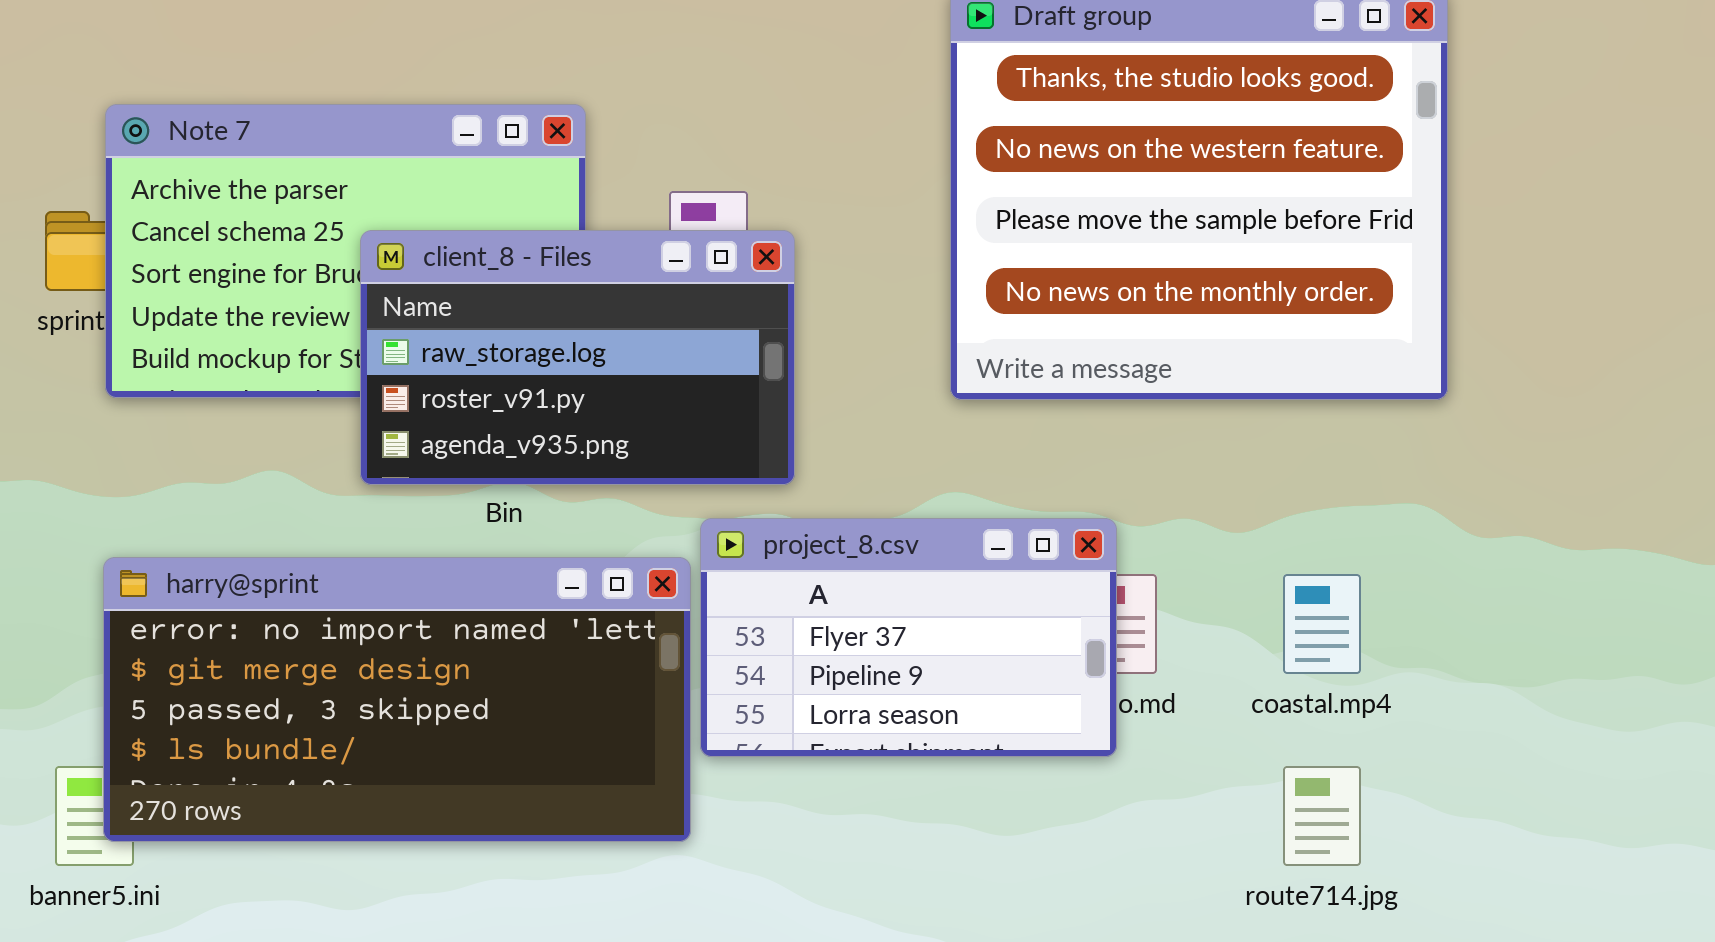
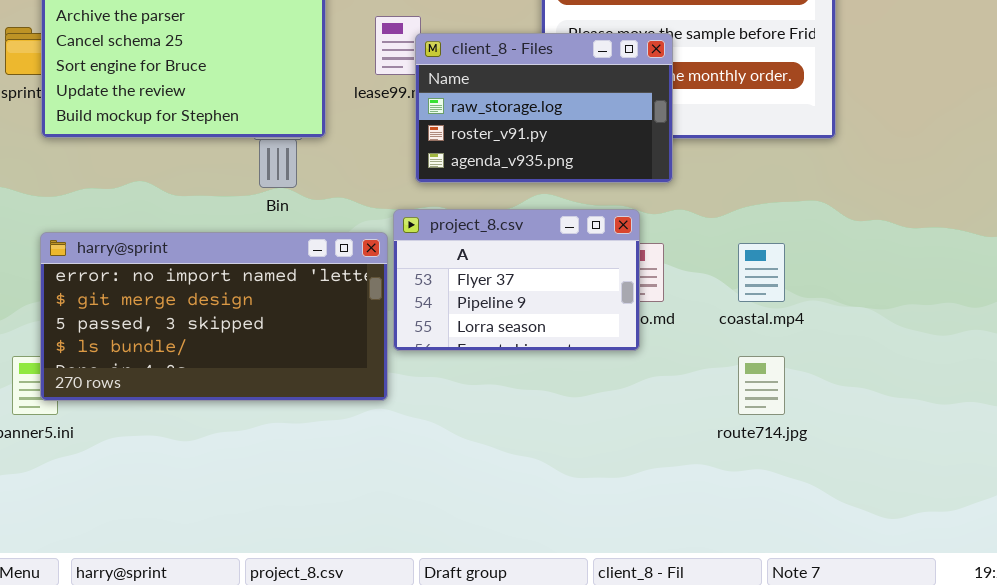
client_8 - Files: [360,230,795,485] -> [415,33,673,183], moved

